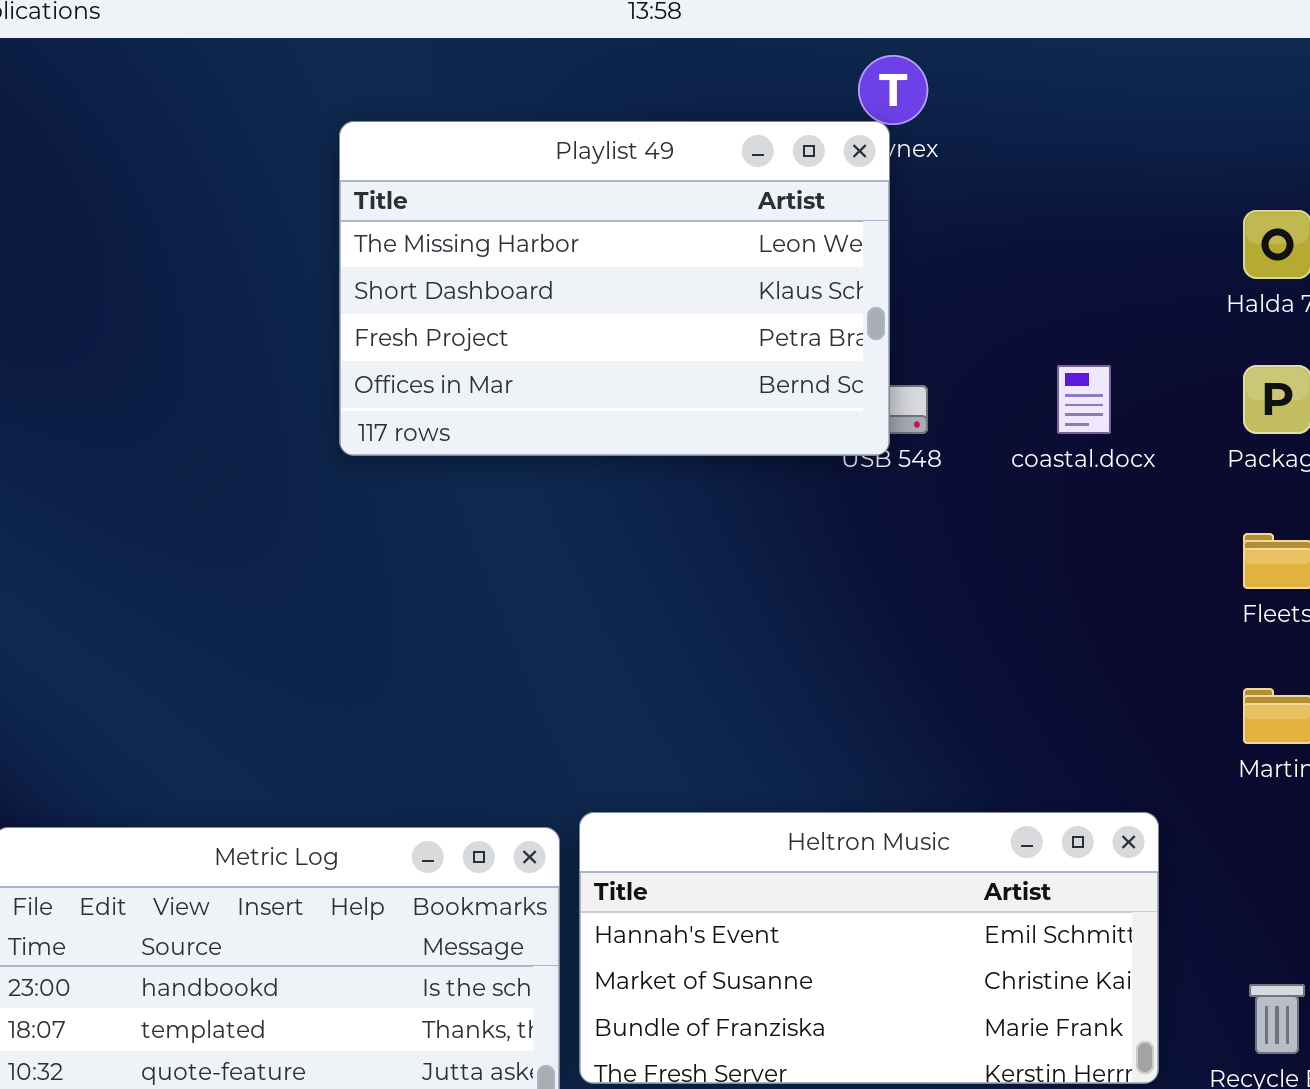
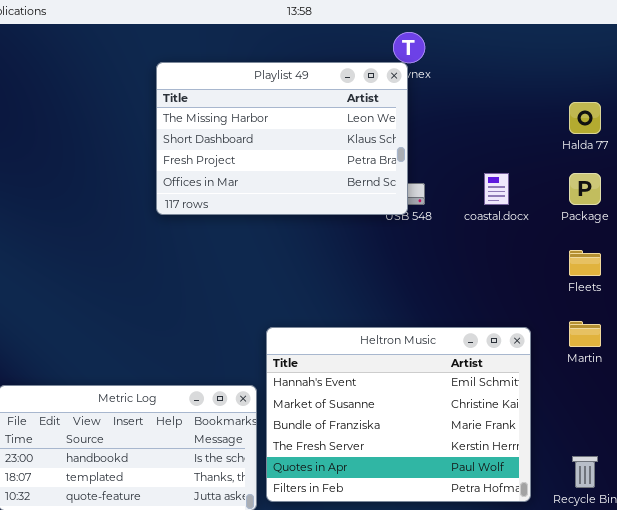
Heltron Music: [579,812,1159,1084] -> [266,327,531,502], resized

